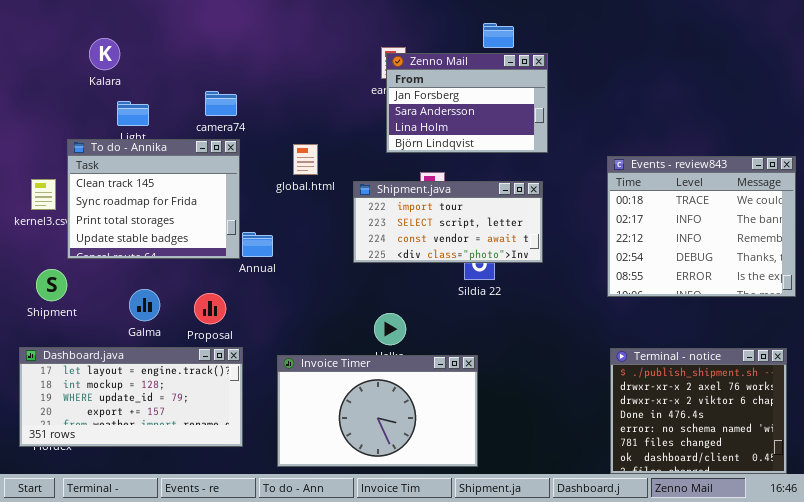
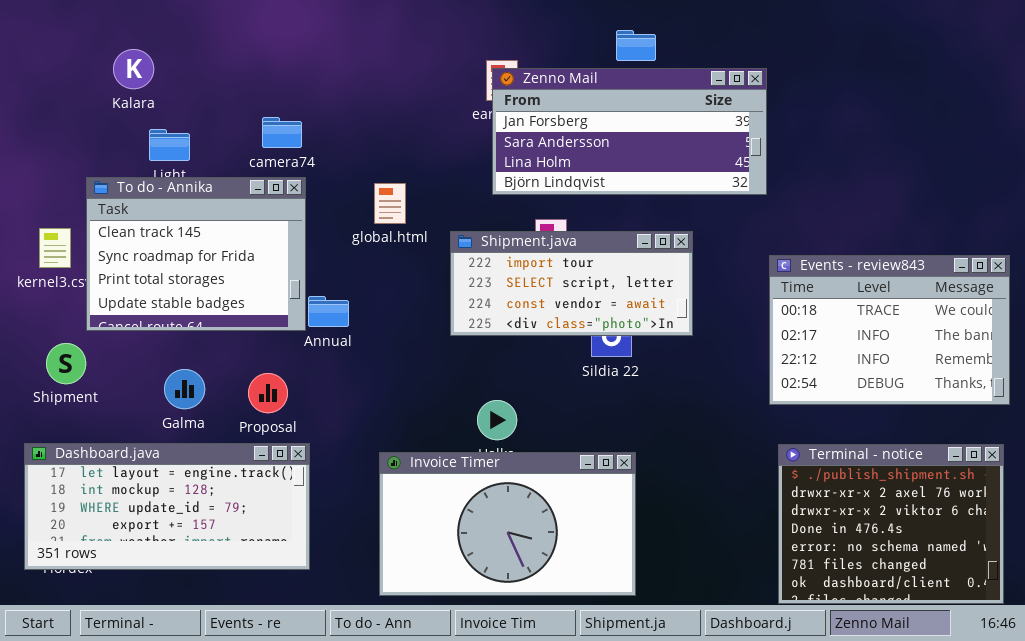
Zenno Mail: [386,53,548,153] -> [492,68,767,195], resized
Events - review843: [607,156,796,297] -> [769,255,1010,405], moved, resized
Invoice Timer: [277,355,478,467] -> [379,452,636,596], moved

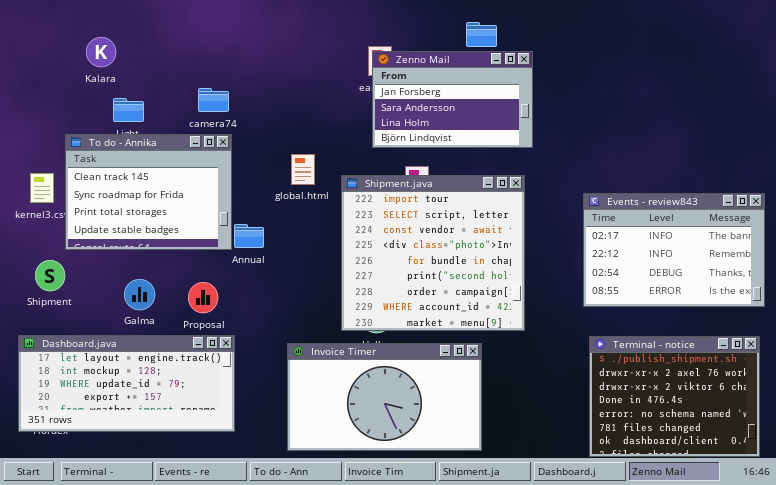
Zenno Mail: [492,68,767,195] -> [372,51,533,148], resized
global.html: [374,183,406,224] -> [291,154,315,185], moved
Shipment.java: [450,231,693,336] -> [341,175,525,331], resized
Events - review843: [769,255,1010,405] -> [583,193,765,307], scrolled down 1 row

